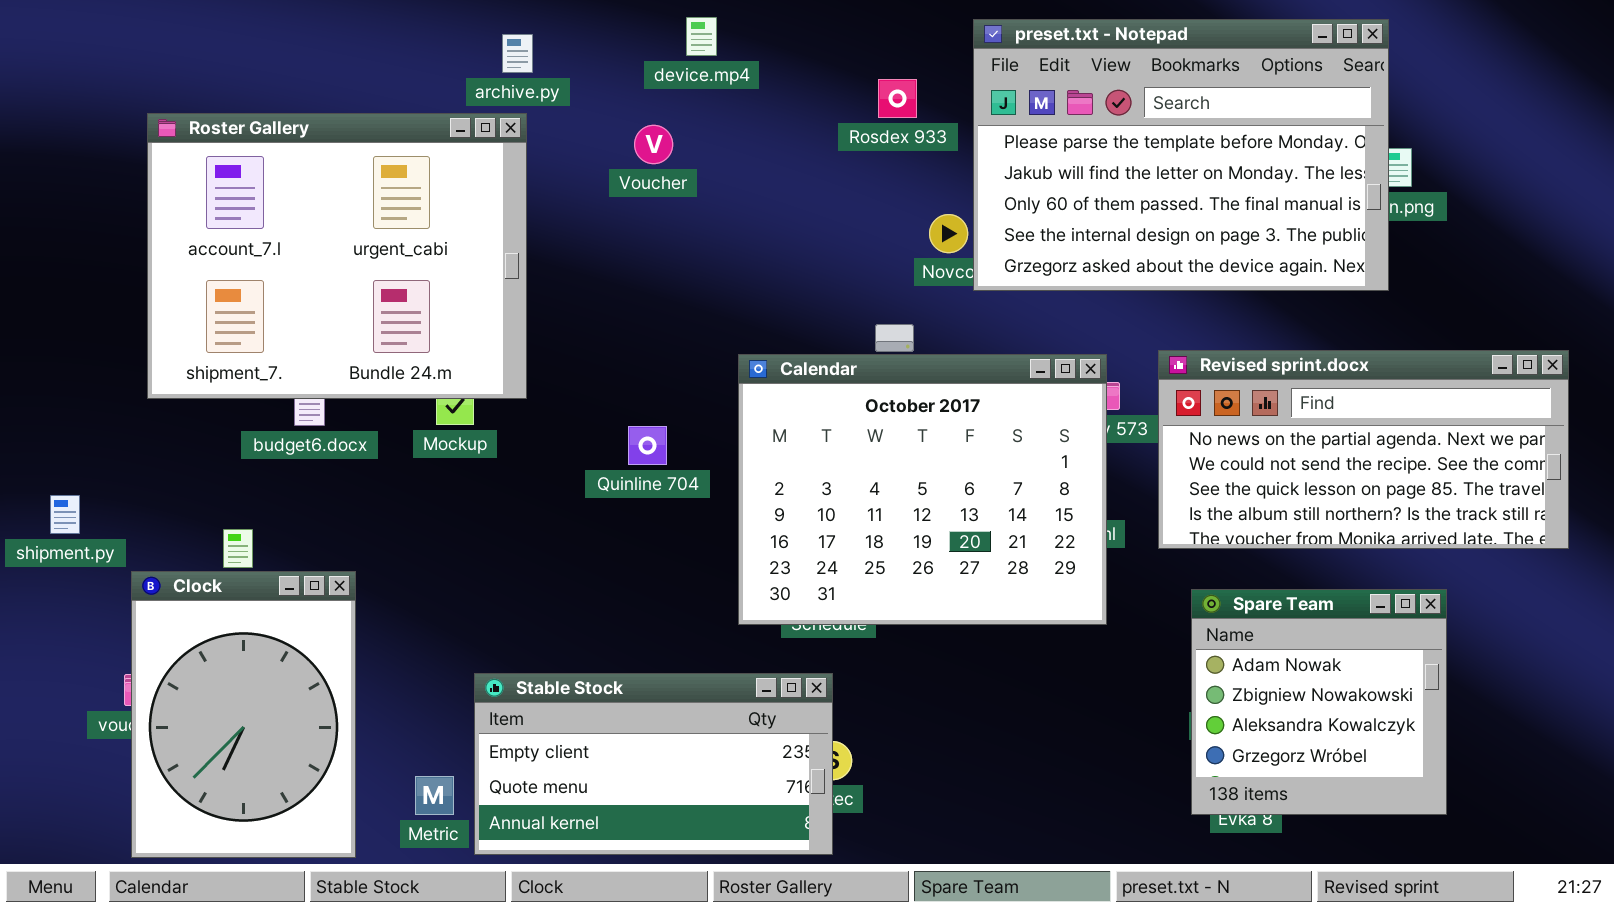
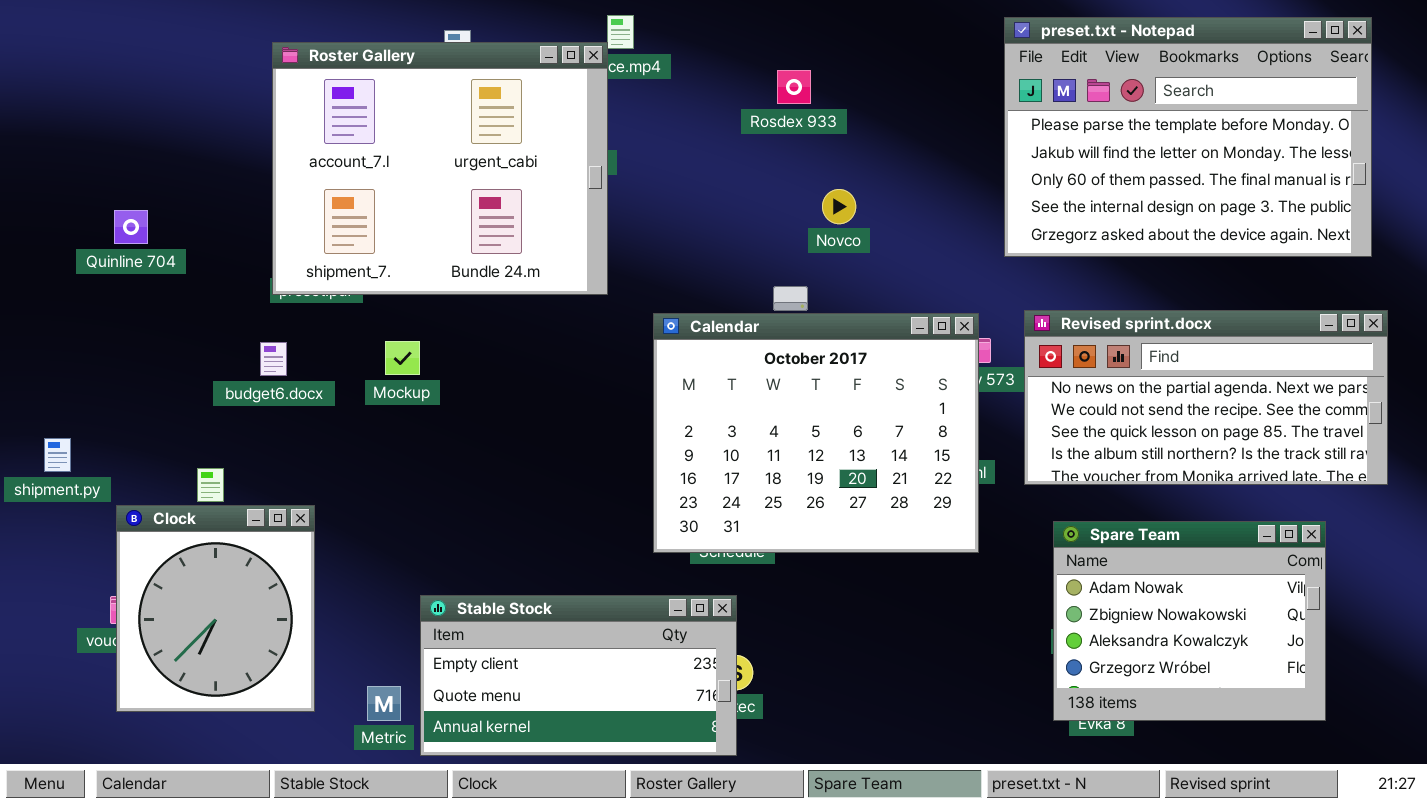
preset.txt - Notepad: [973,19,1389,291] -> [1004,17,1372,257], moved
Roster Gallery: [147,113,527,399] -> [272,42,608,295], moved
Quinline 704: [628,426,667,465] -> [114,210,148,244], moved
Clock: [131,571,356,858] -> [116,505,315,712], resized
Spare Team: [1191,589,1447,815] -> [1053,521,1326,721], resized

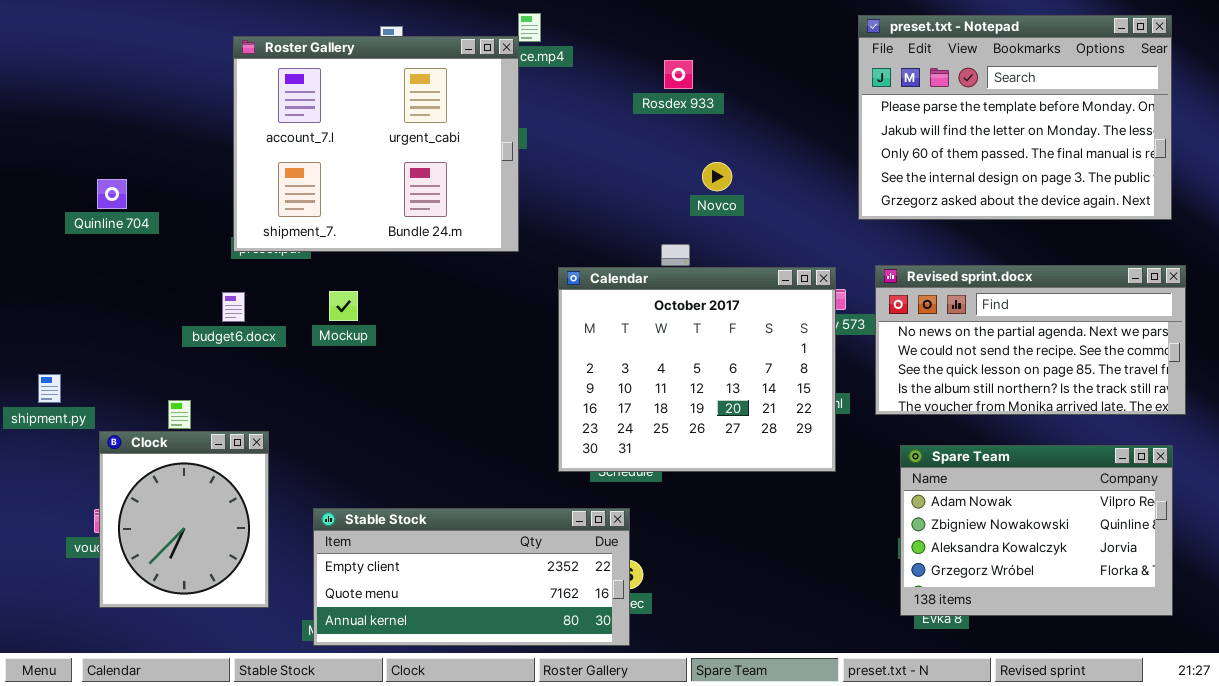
Spare Team: [1053,521,1326,721] -> [900,445,1173,616], resized
Stable Stock: [420,595,737,756] -> [313,508,630,646], resized

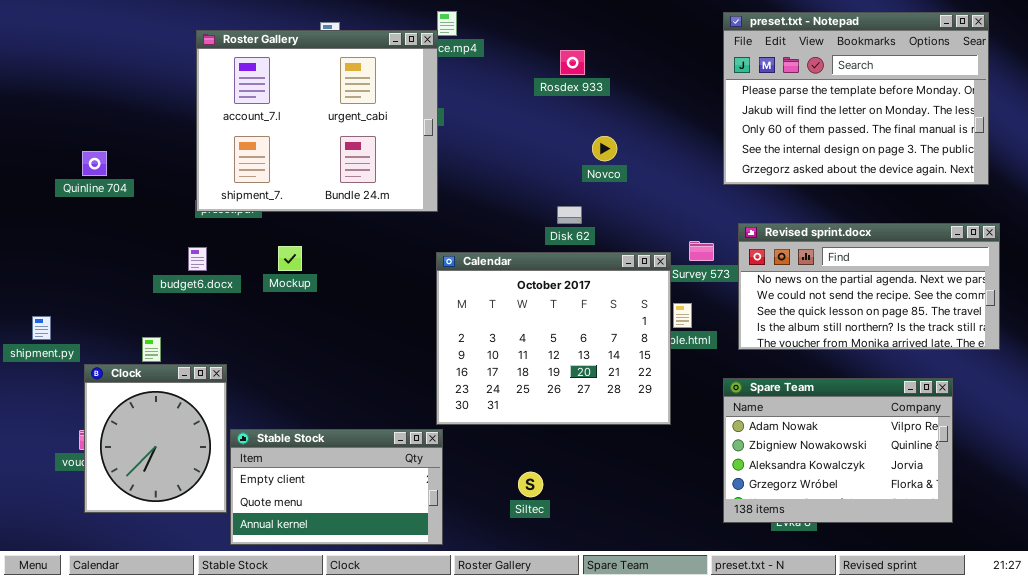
Calendar: [558,267,836,472] -> [436,252,671,425], moved
Spare Team: [900,445,1173,616] -> [723,378,953,523], moved
Stable Stock: [313,508,630,646] -> [230,429,443,545], moved, resized

